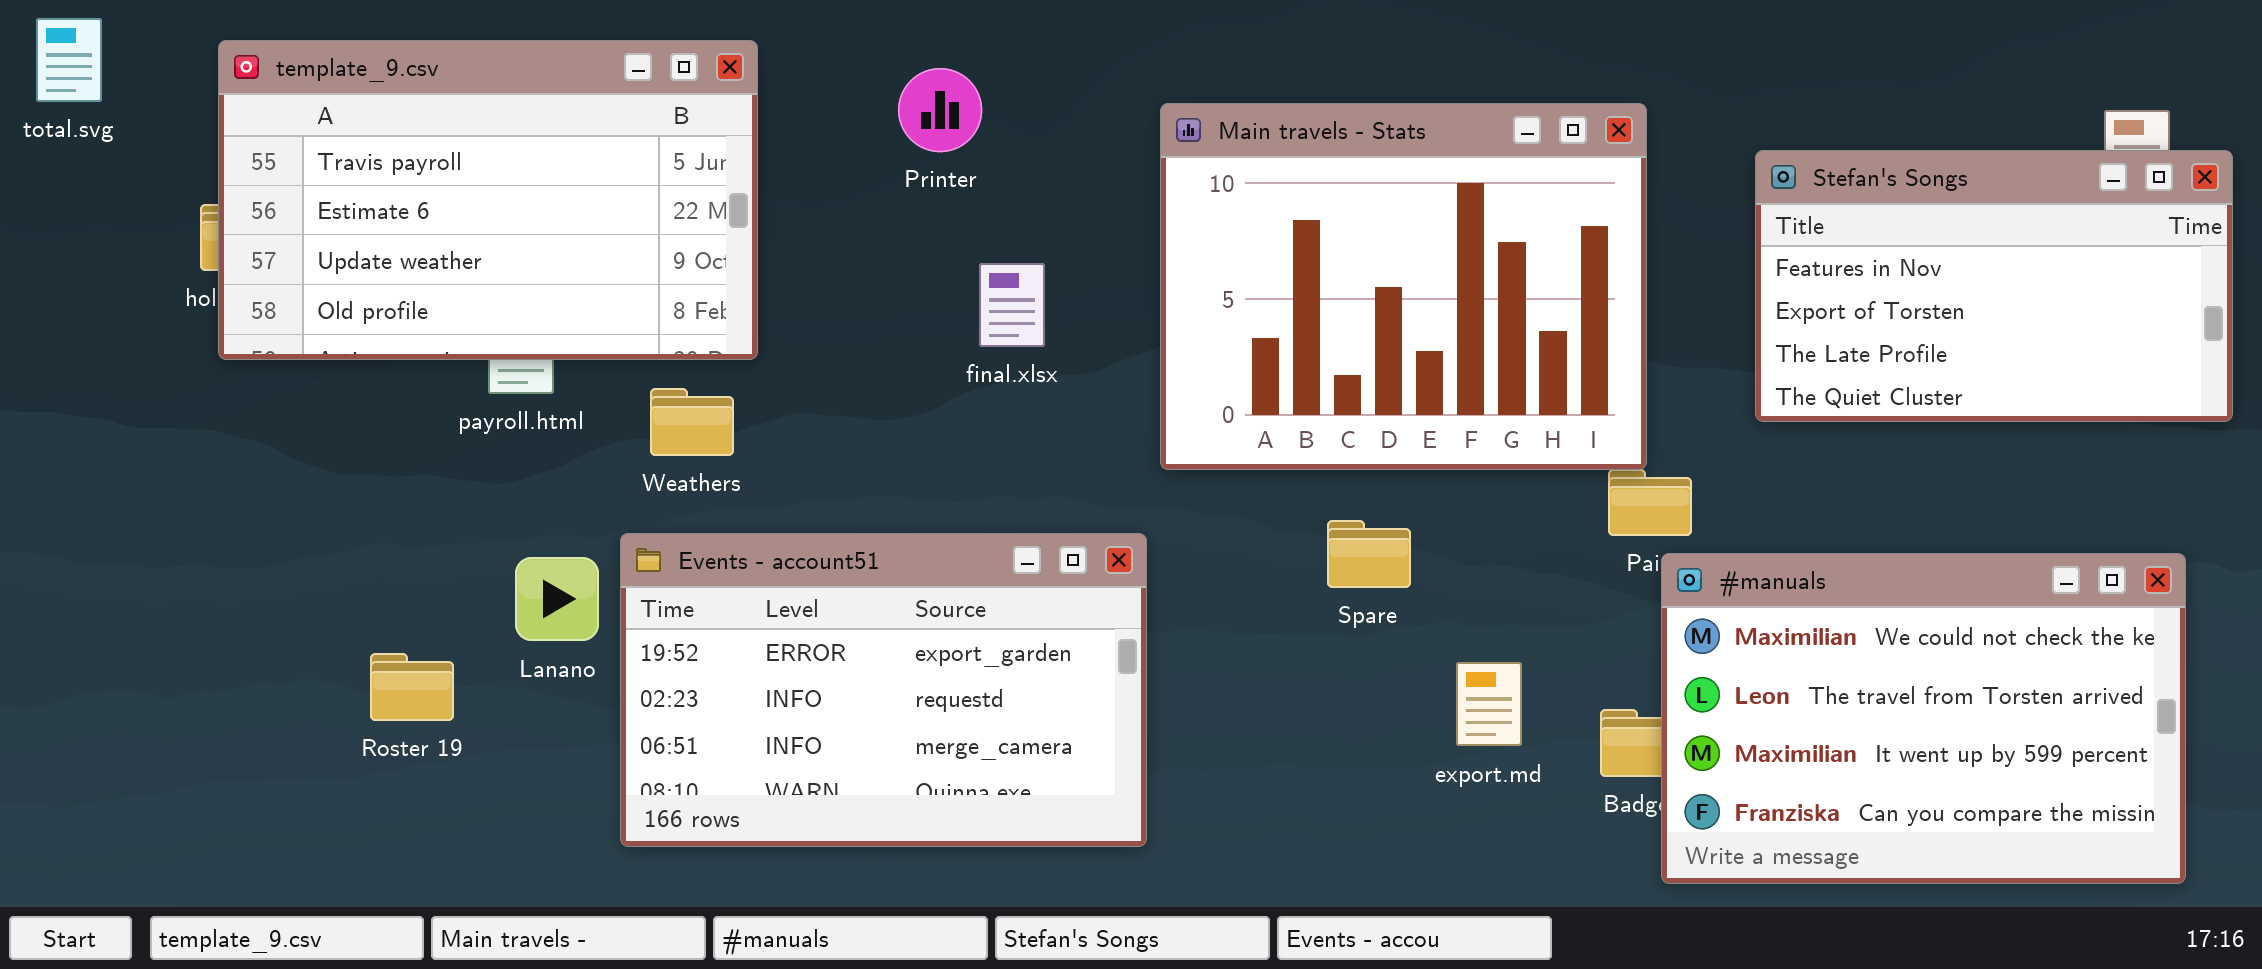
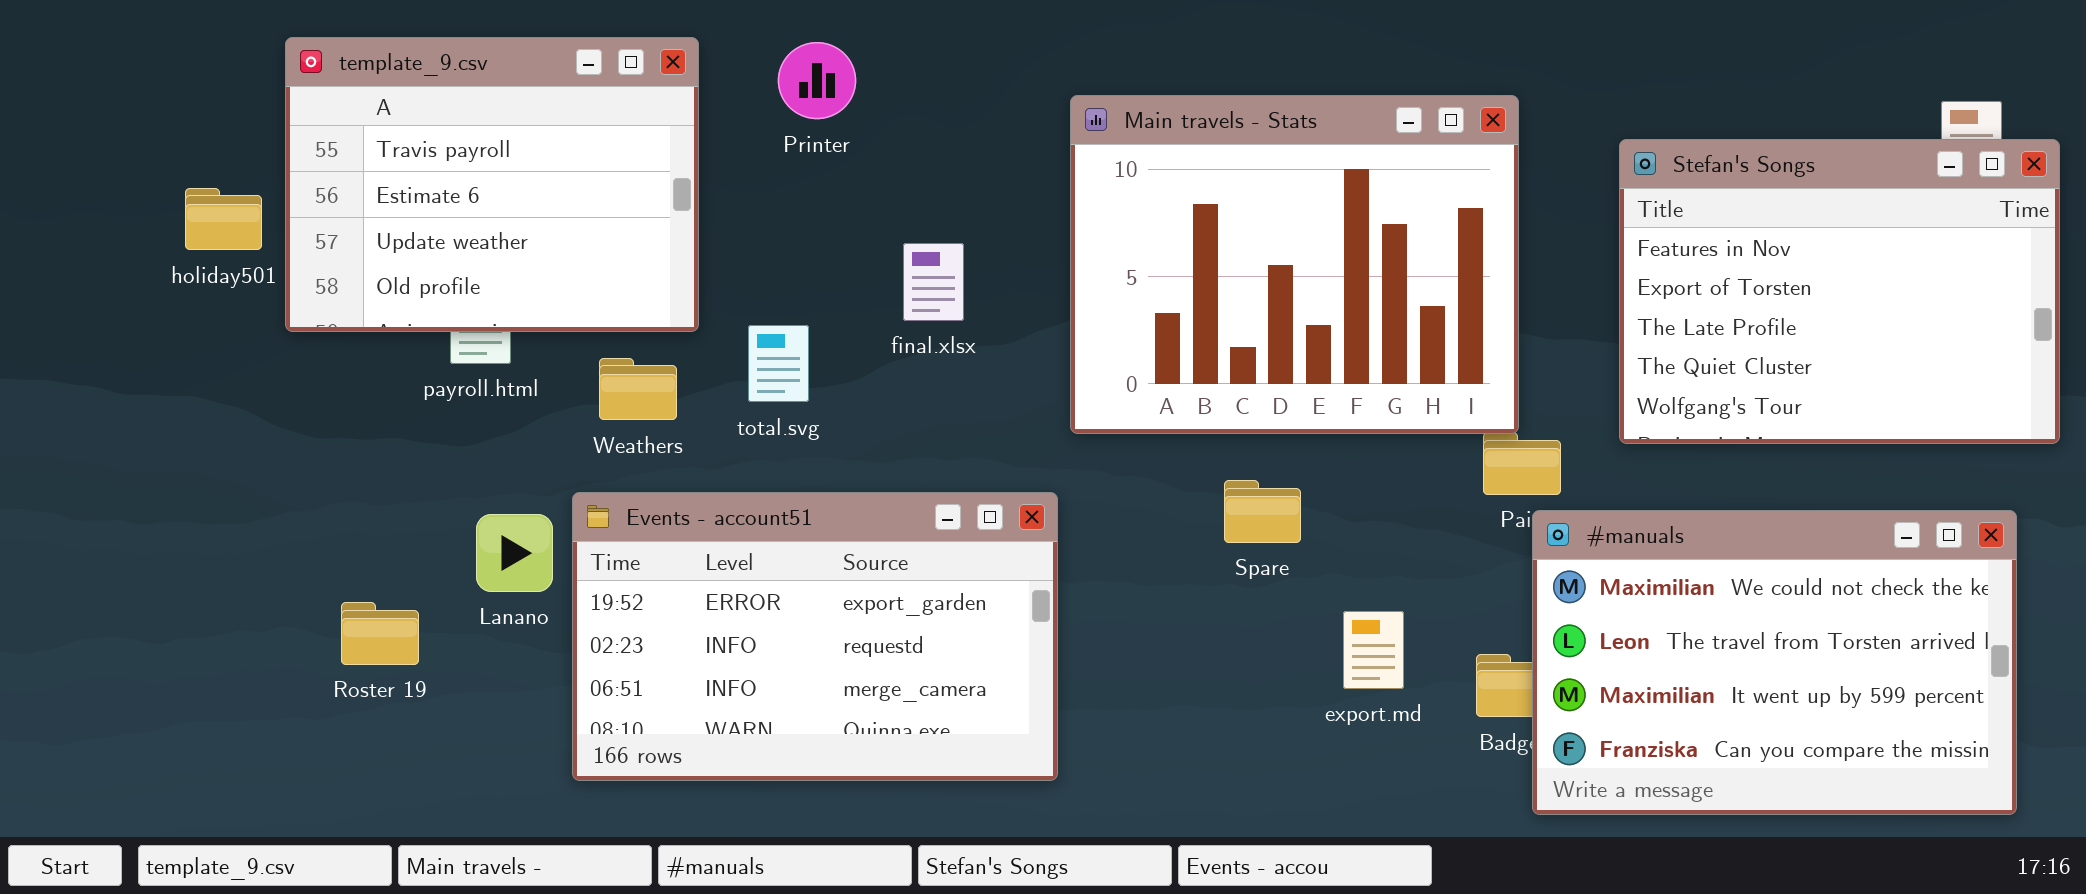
total.svg: [36,18,102,102] -> [748,325,809,402], moved
template_9.csv: [218,40,758,360] -> [285,37,699,332], resized
Printer: [898,68,982,152] -> [778,42,856,119], moved
Stefan's Songs: [1755,150,2233,422] -> [1619,139,2060,444], resized

